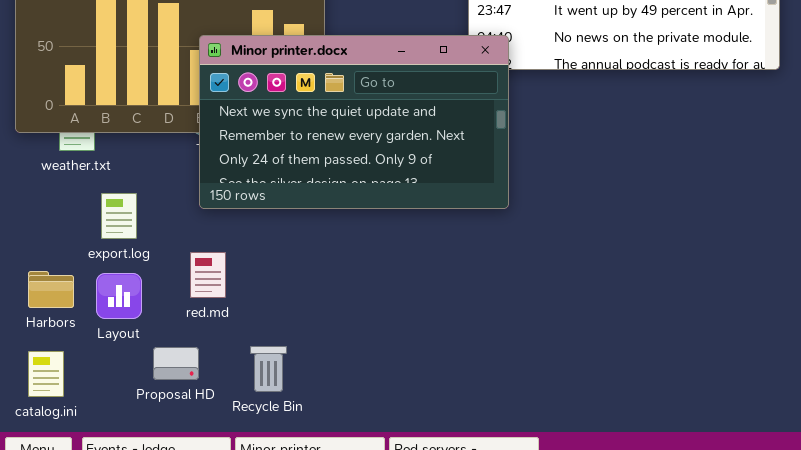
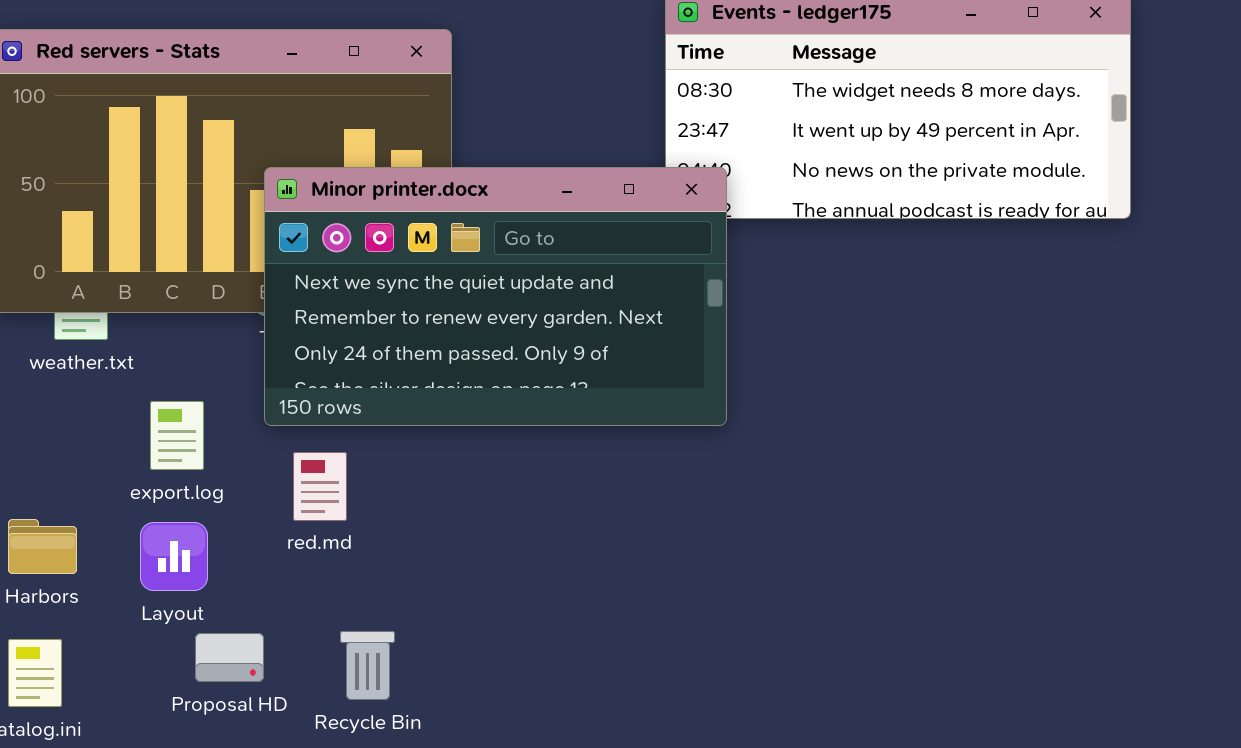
export.log: [101,193,137,239] -> [150,401,204,470], moved
red.md: [190,252,226,298] -> [293,452,347,521], moved
Layout: [96,273,142,319] -> [140,522,208,591], moved

